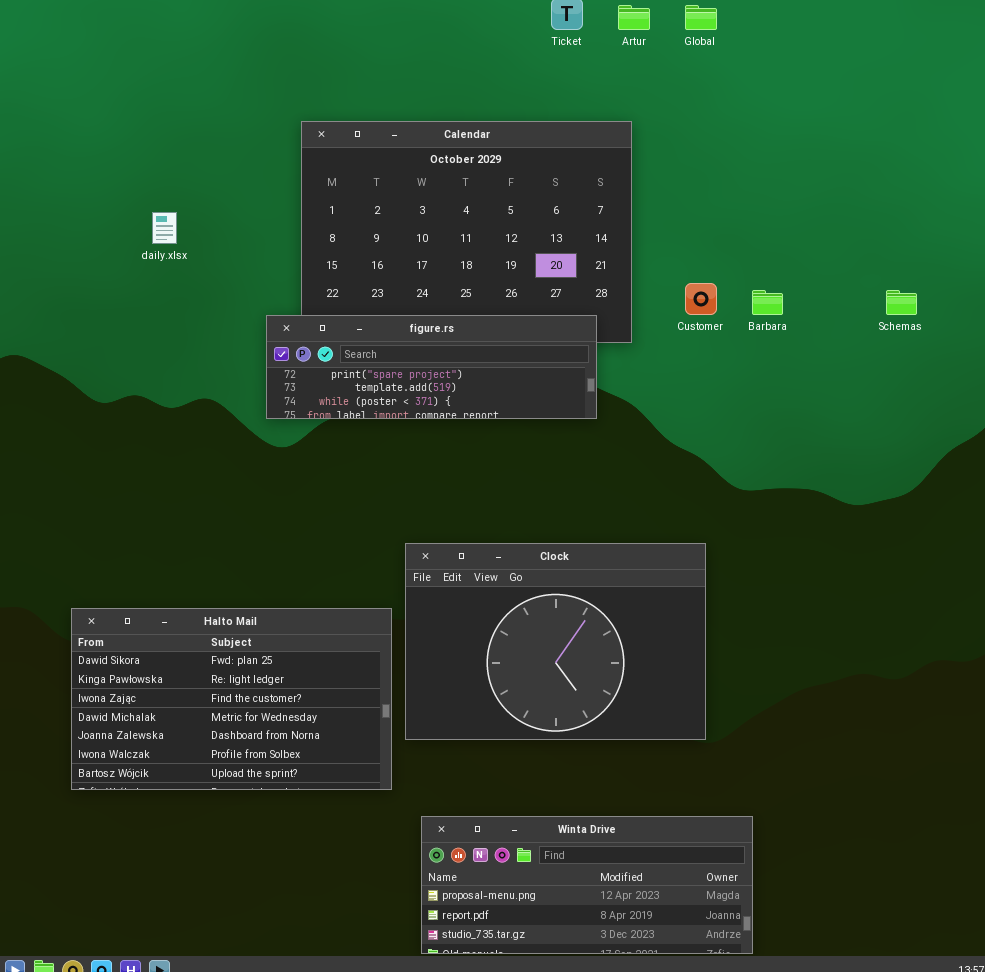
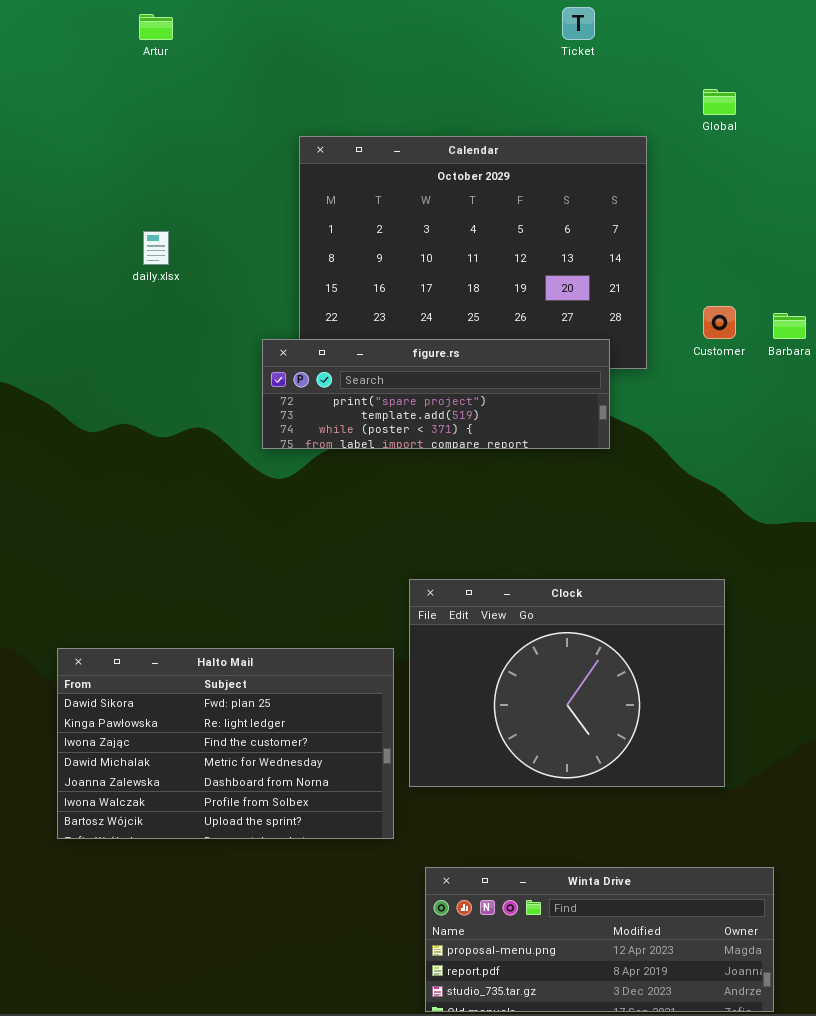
Artur: [618,5,650,30] -> [139,14,173,40], moved
Global: [685,5,717,30] -> [703,89,736,115], moved

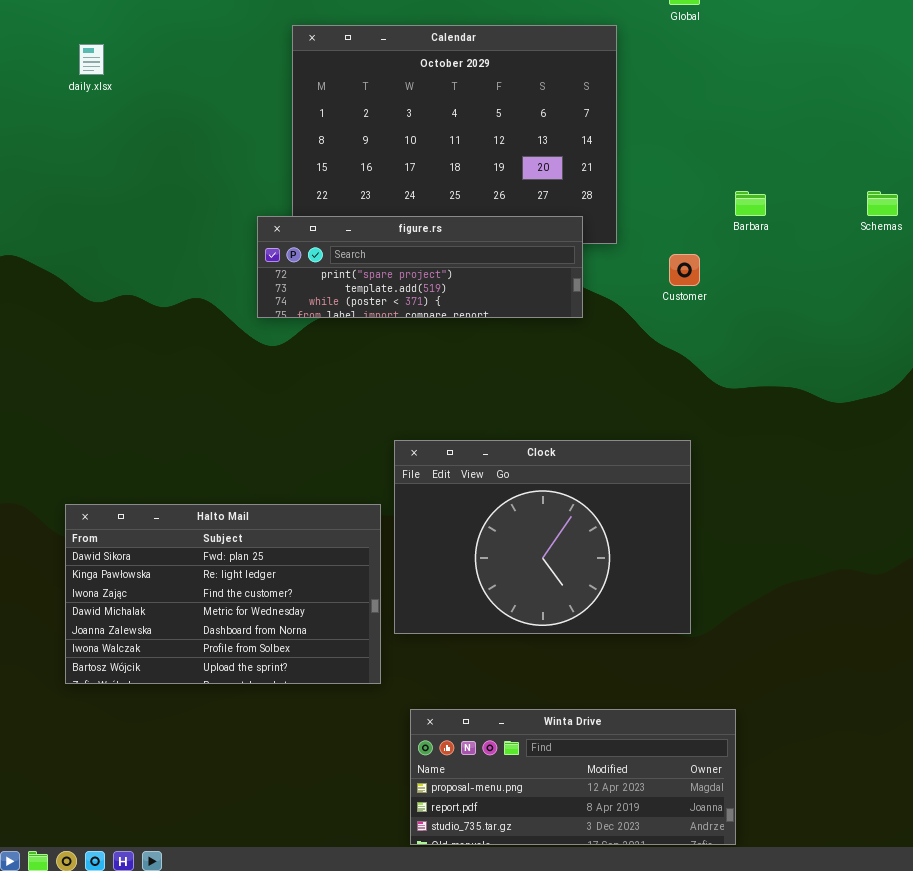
daily.xlsx: [143,231,169,265] -> [79,44,104,75], moved
Customer: [703,306,736,339] -> [669,254,700,286], moved

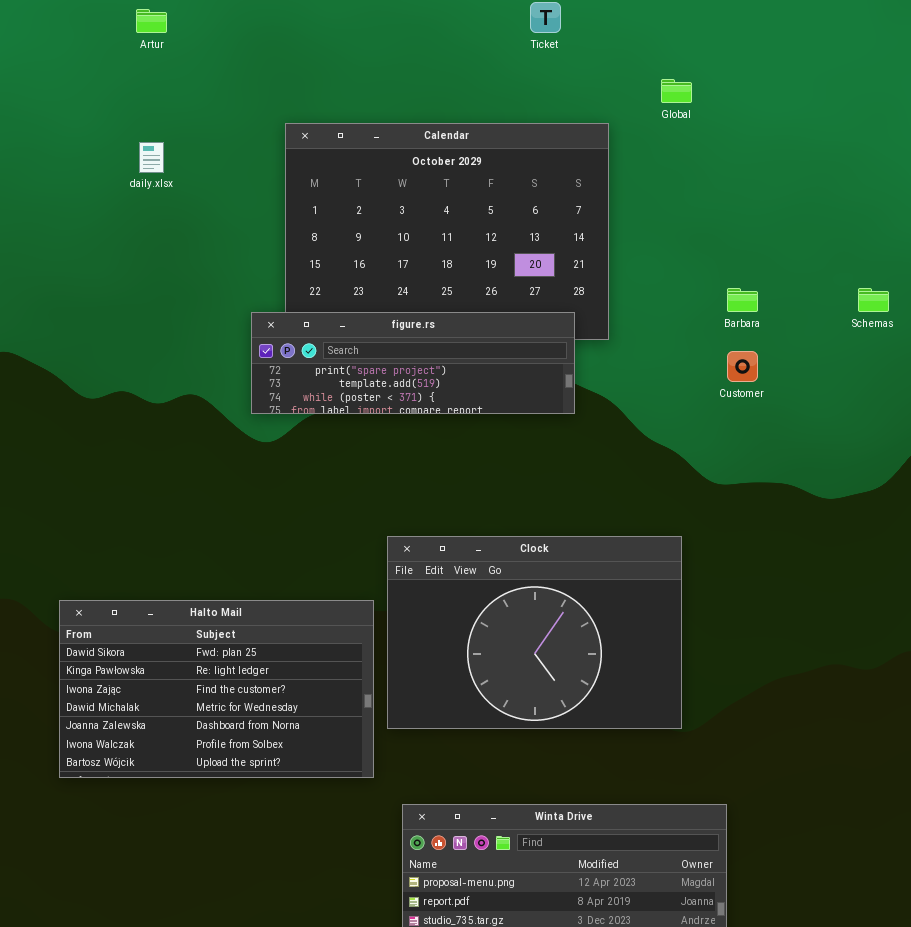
daily.xlsx: [79,44,104,75] -> [139,142,164,173], moved
Customer: [669,254,700,286] -> [727,351,758,382], moved

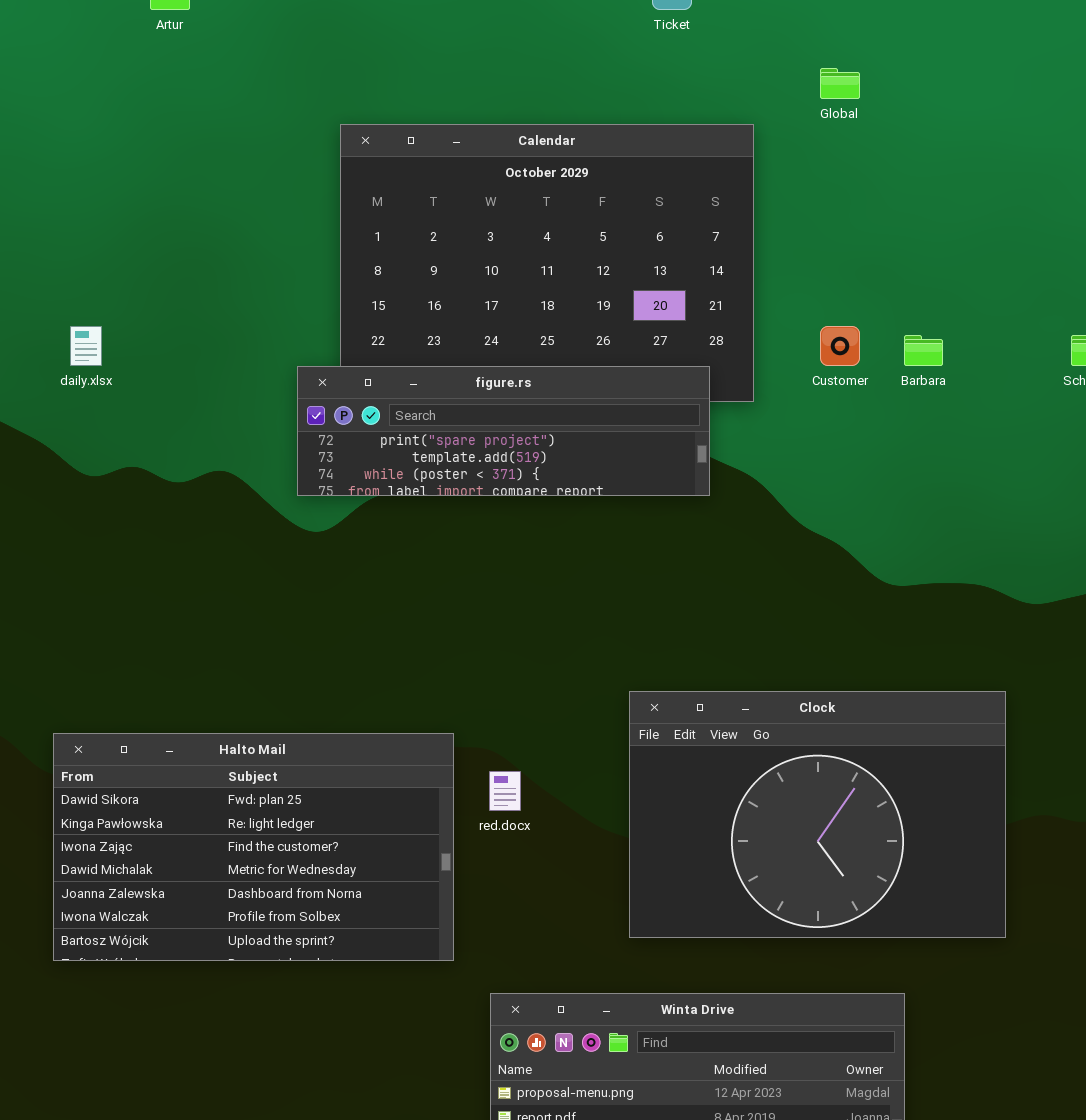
daily.xlsx: [139,142,164,173] -> [70,326,102,366], moved
Customer: [727,351,758,382] -> [820,326,860,366], moved
Clock: [387,536,682,729] -> [629,691,1006,938], moved

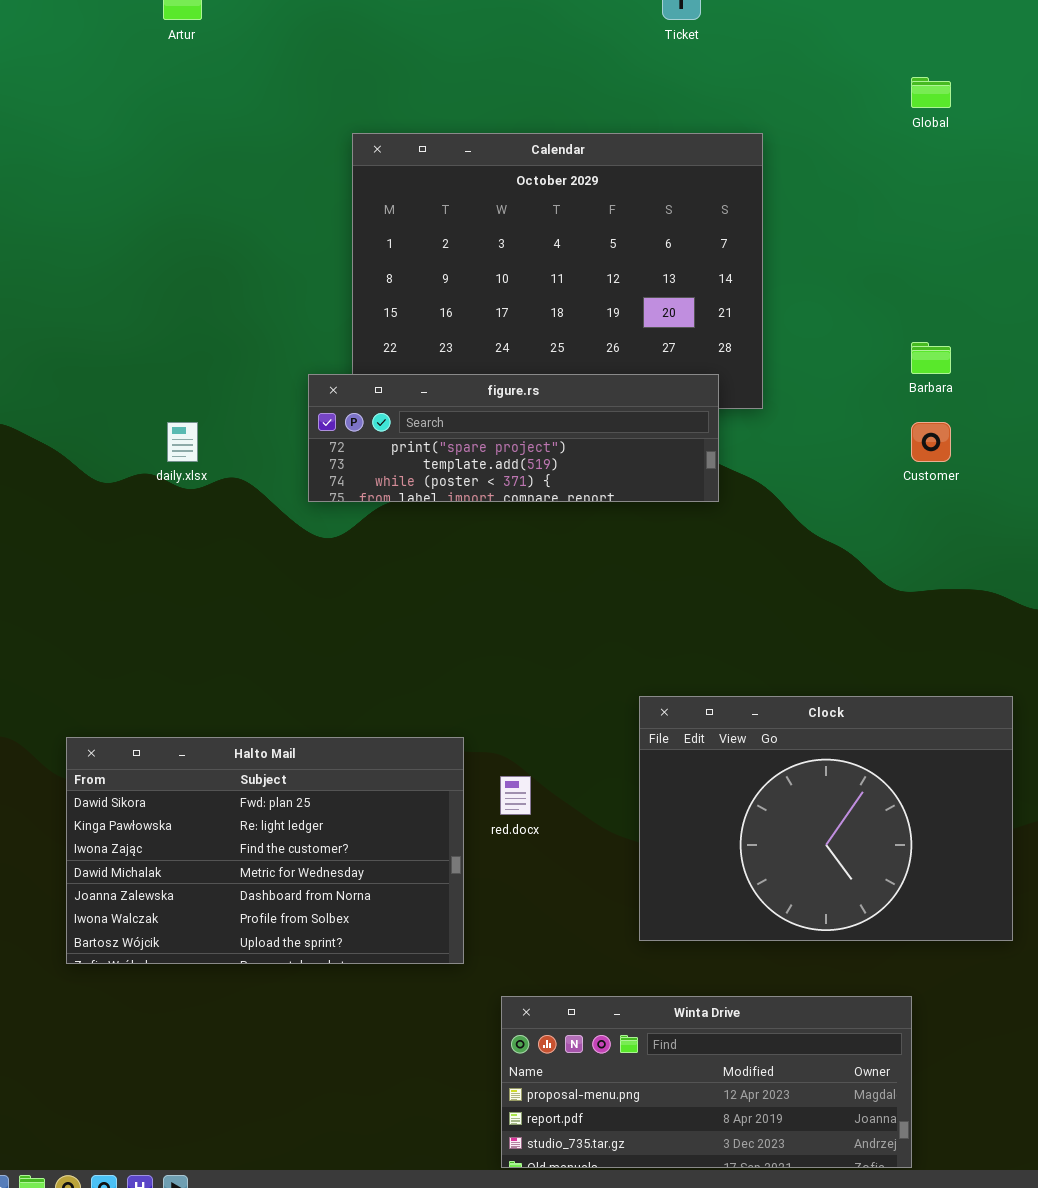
Global: [820,68,860,99] -> [911,77,951,108], moved
daily.xlsx: [70,326,102,366] -> [167,422,198,462], moved
Customer: [820,326,860,366] -> [911,422,951,462], moved

